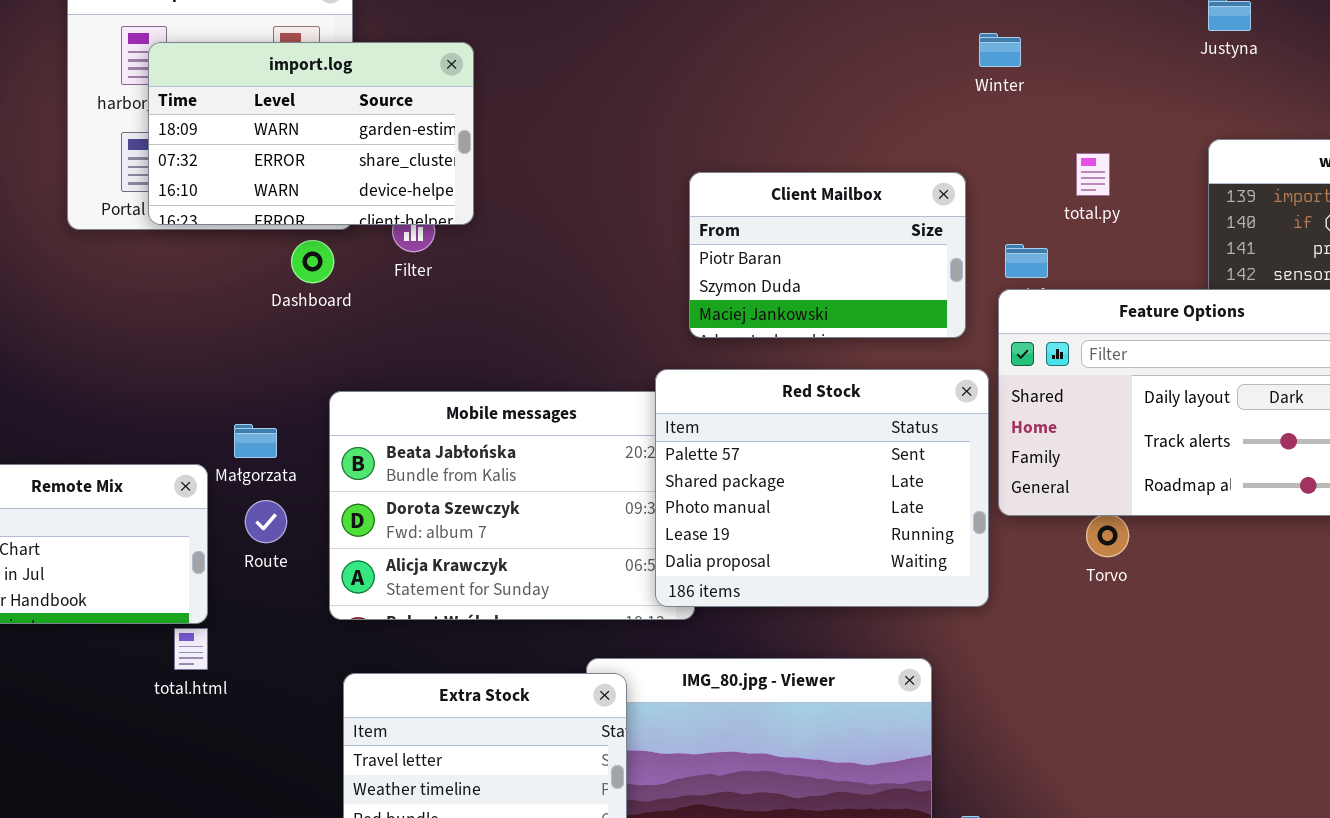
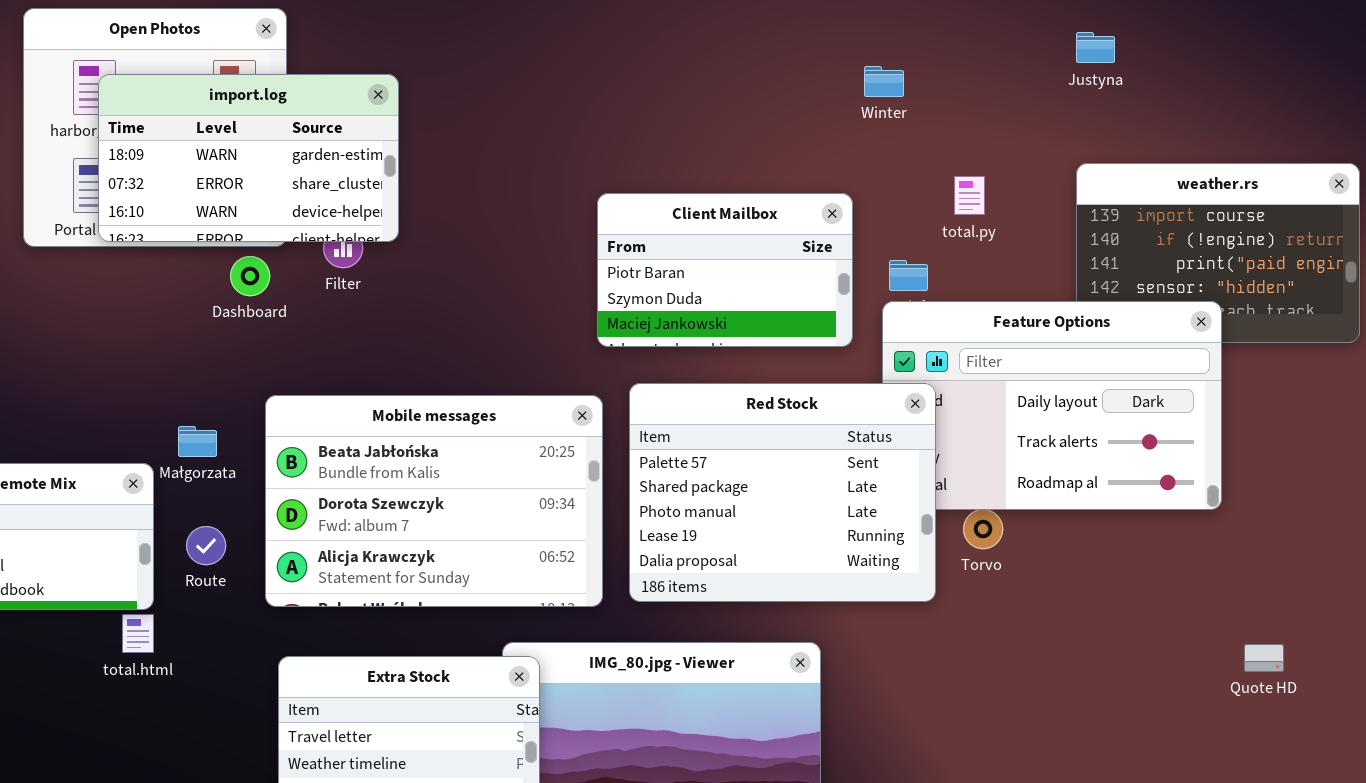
Red Stock: [655,369,989,607] -> [629,383,936,602], moved
Route: [245,500,287,543] -> [186,526,226,565], moved

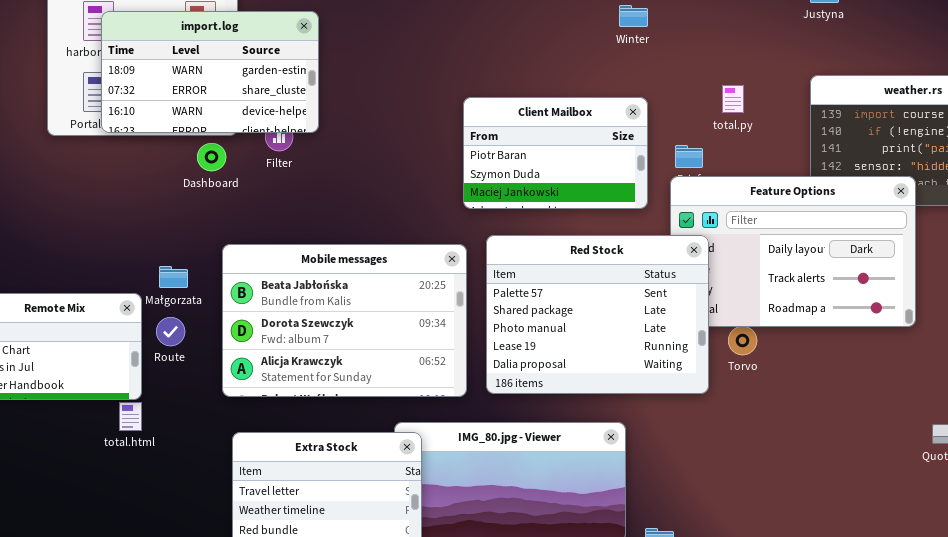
Winter: [864,66,904,97] -> [619,5,648,27], moved
Route: [186,526,226,565] -> [156,317,185,346], moved

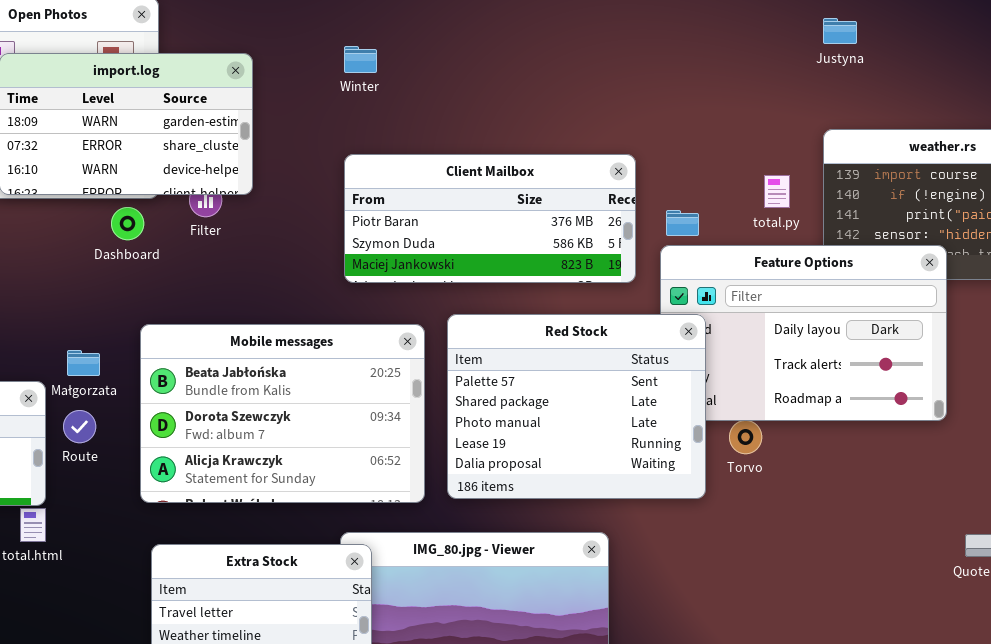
Winter: [619,5,648,27] -> [344,46,377,73], moved
total.py: [722,85,744,113] -> [764,175,790,208], moved
Client Mailbox: [463,97,648,209] -> [344,154,636,283], resized

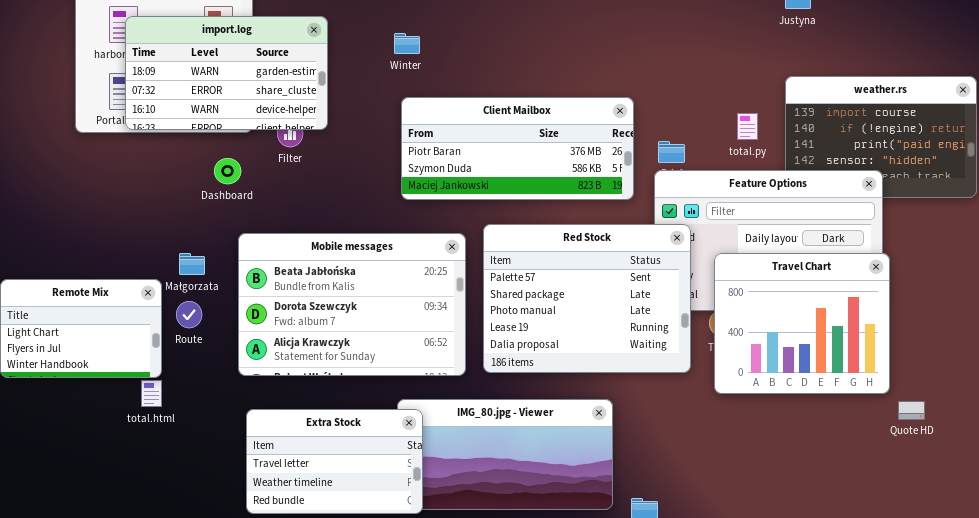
Winter: [344,46,377,73] -> [394,33,420,54], moved
Dashboard: [111,207,144,240] -> [214,158,241,184], moved
Travel Chart: none -> [714,253,890,394], opened

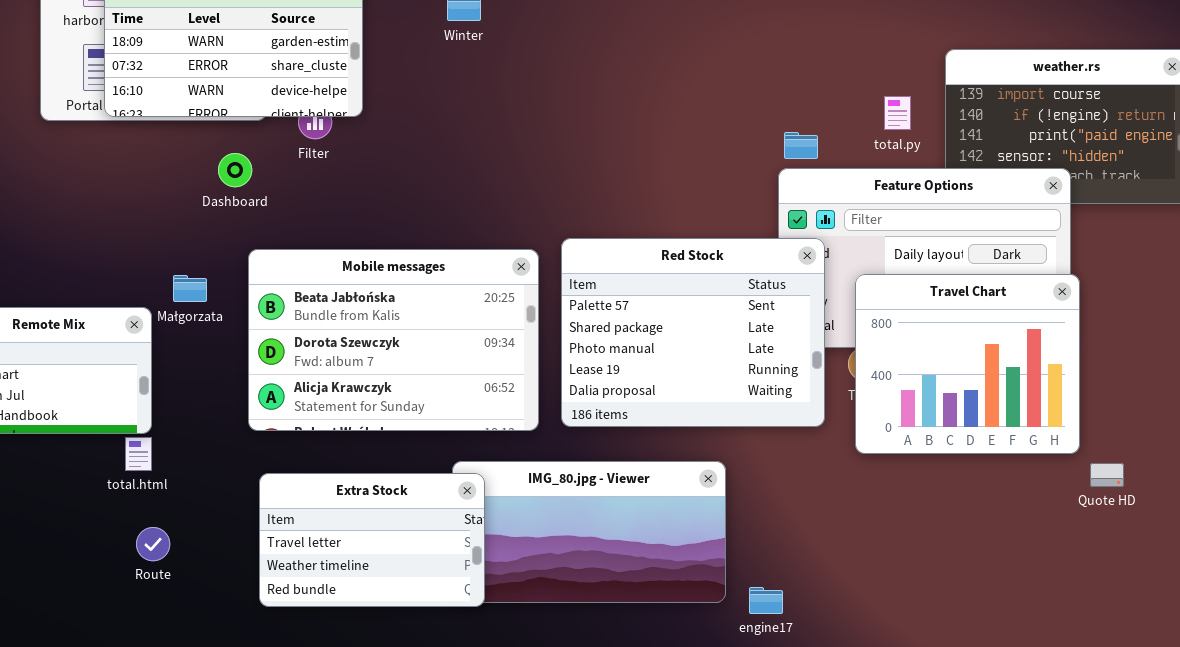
Client Mailbox: [401,97,634,200] -> none, closed
Route: [176,301,202,328] -> [136,527,170,561], moved

